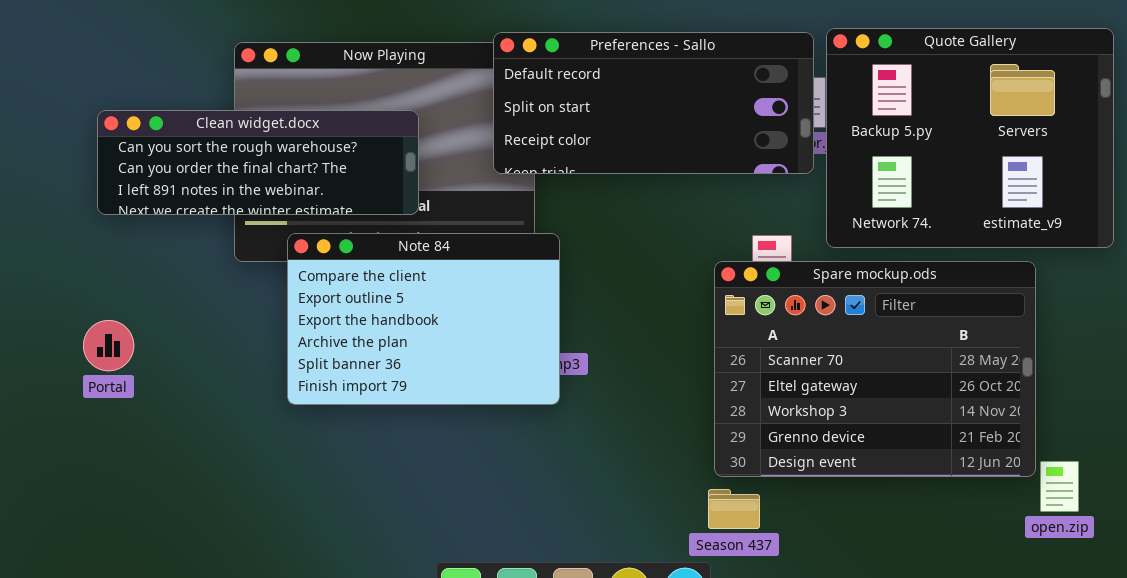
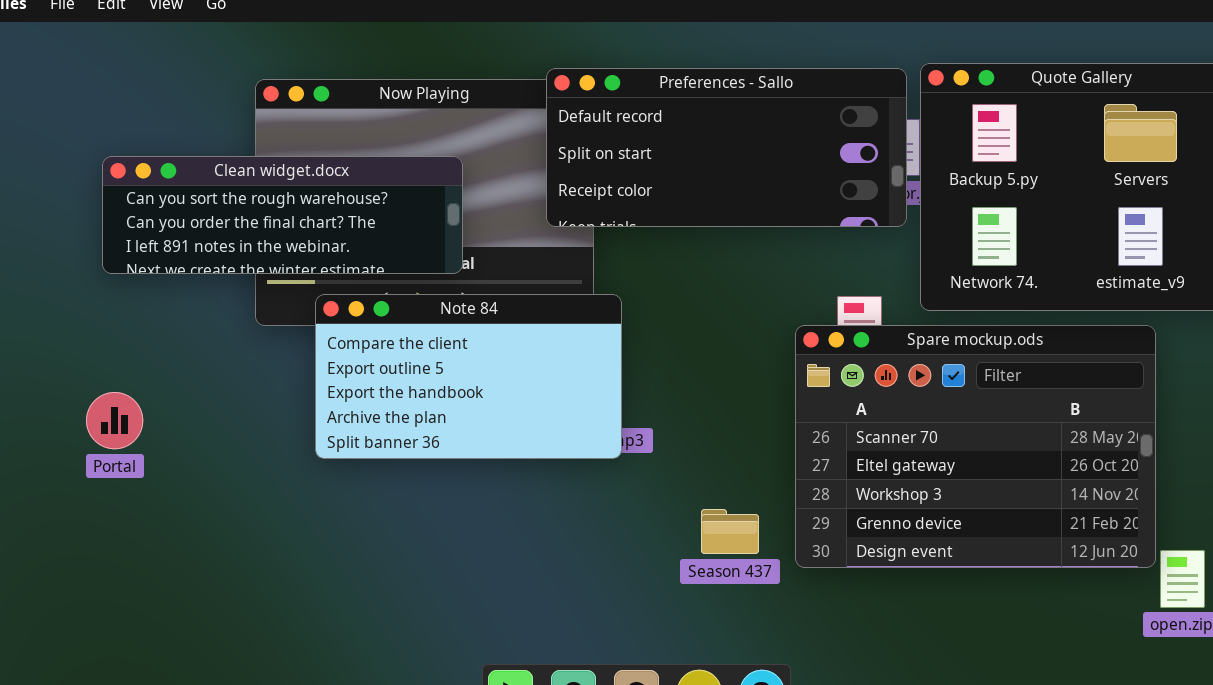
Note 84: [287,233,560,405] -> [315,294,622,459], resized
Season 437: [708,489,760,529] -> [701,509,759,554], moved

